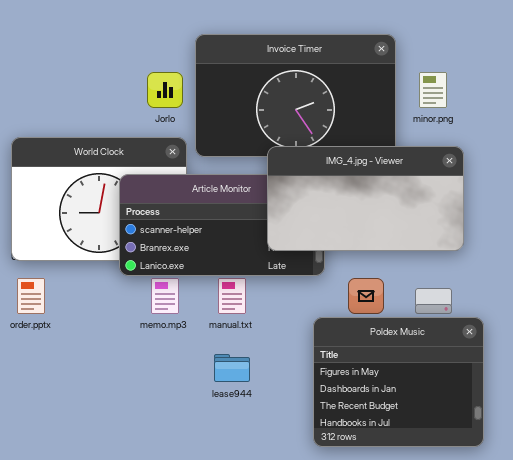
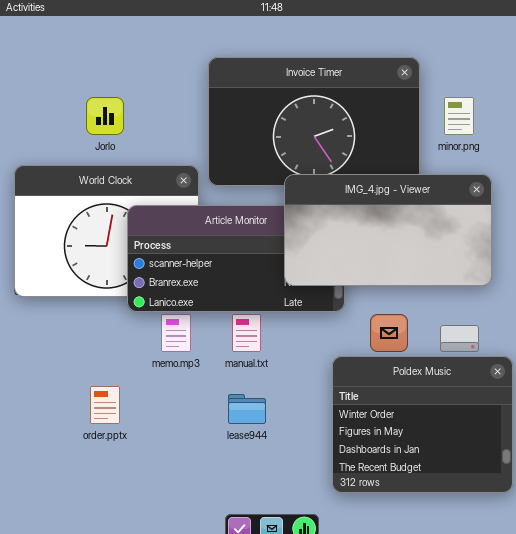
Jorlo: [147,72,183,108] -> [86,97,124,135], moved
order.pptx: [17,278,45,314] -> [90,386,120,424], moved
Poldex Music: [313,317,484,447] -> [332,356,513,493], scrolled up 1 row

